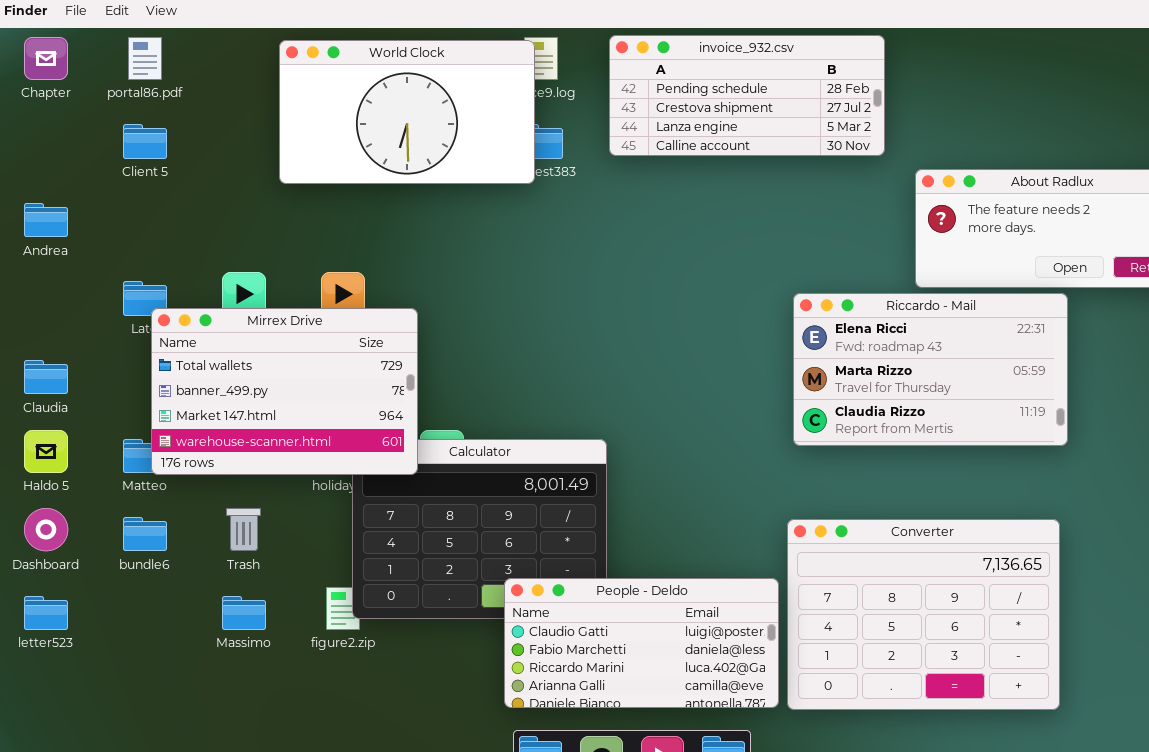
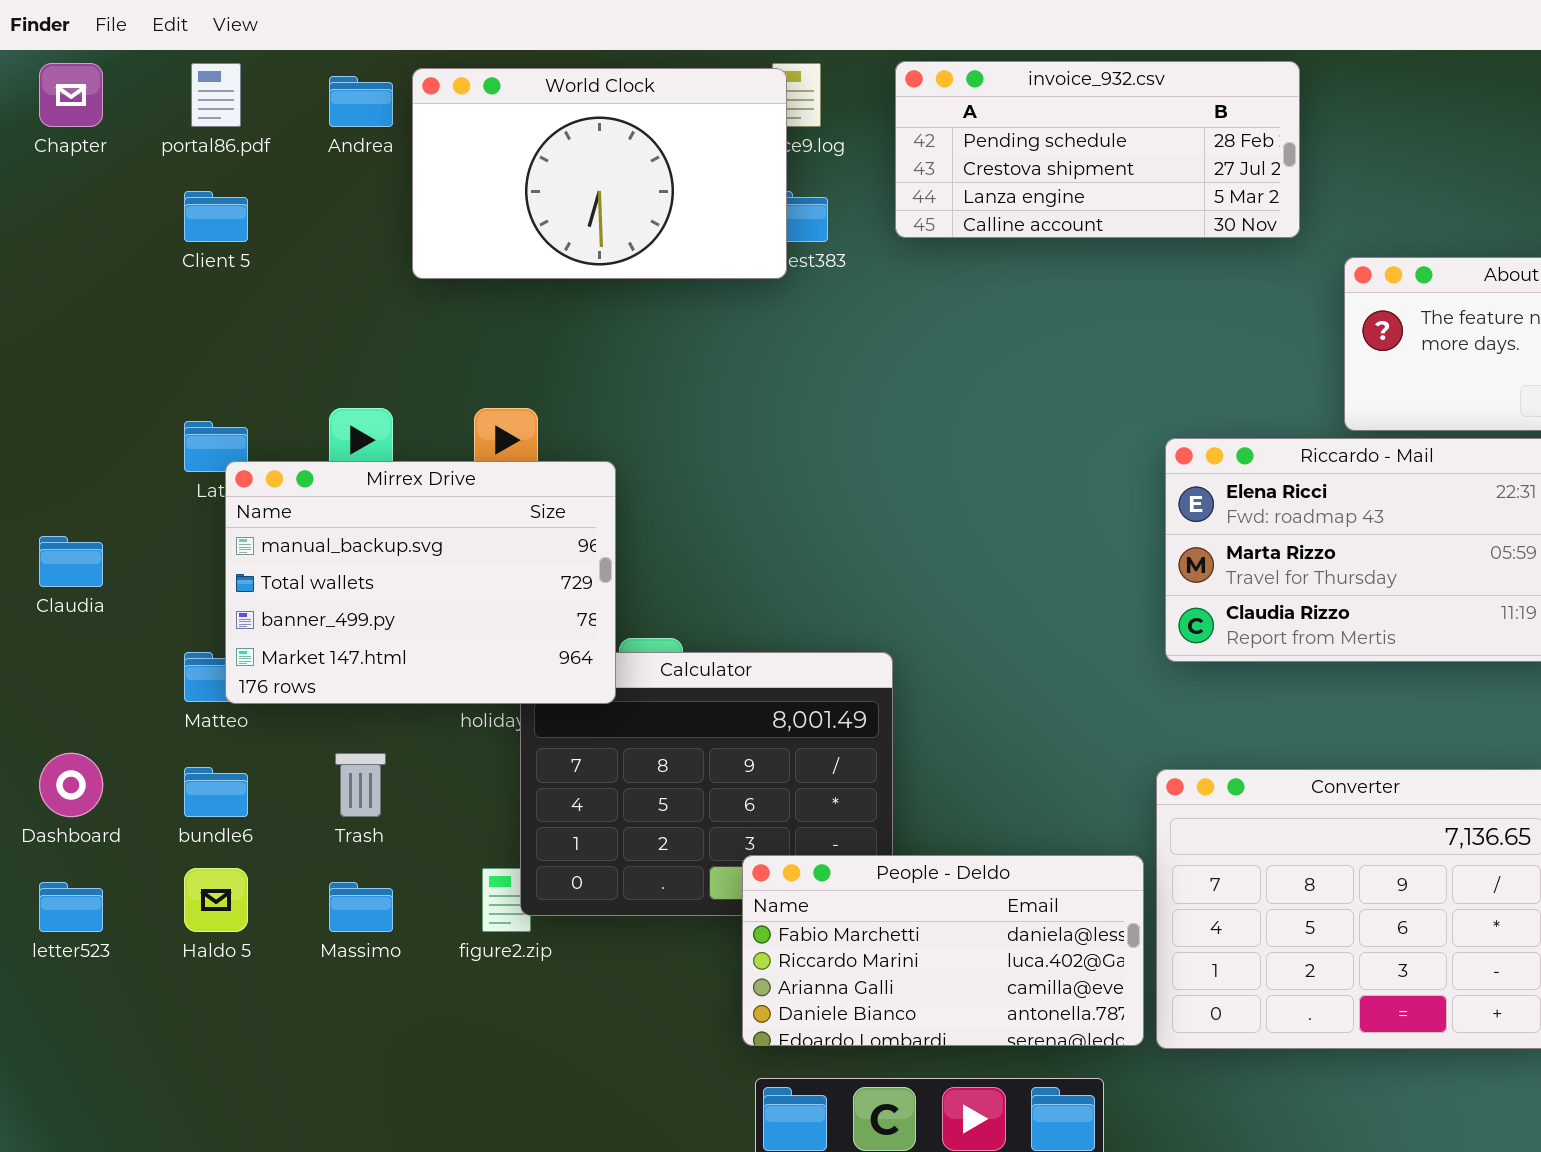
Andrea: [24,203,68,237] -> [329,76,393,127], moved
Mirrex Drive: [151,308,418,475] -> [225,461,616,704], scrolled up 1 row
Haldo 5: [24,430,68,473] -> [184,868,248,932], moved
People - Deldo: [504,578,779,708] -> [742,855,1144,1046], scrolled down 1 row

